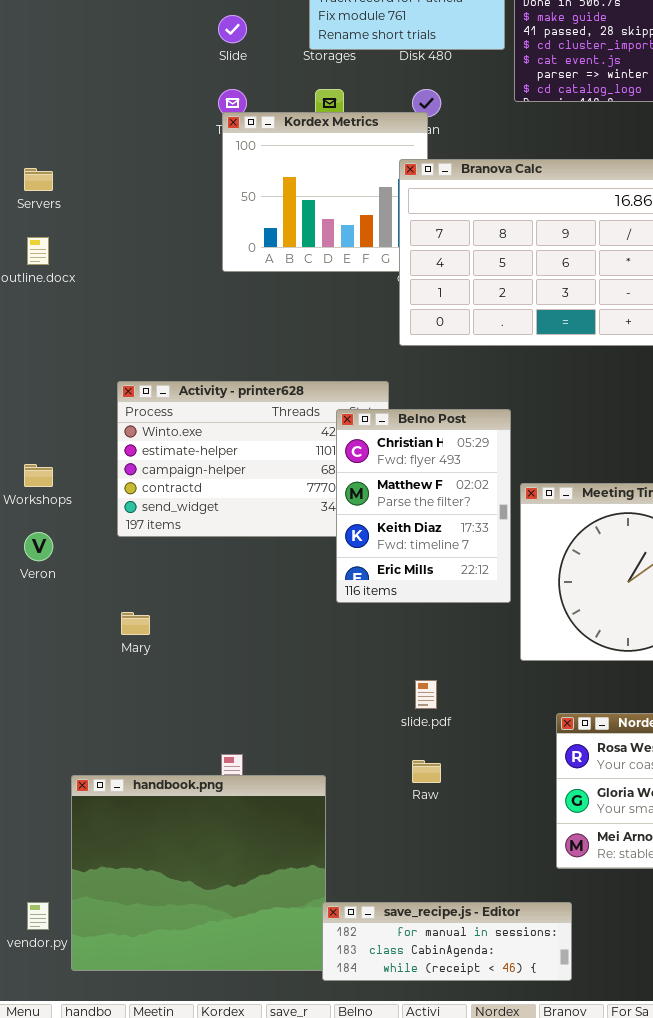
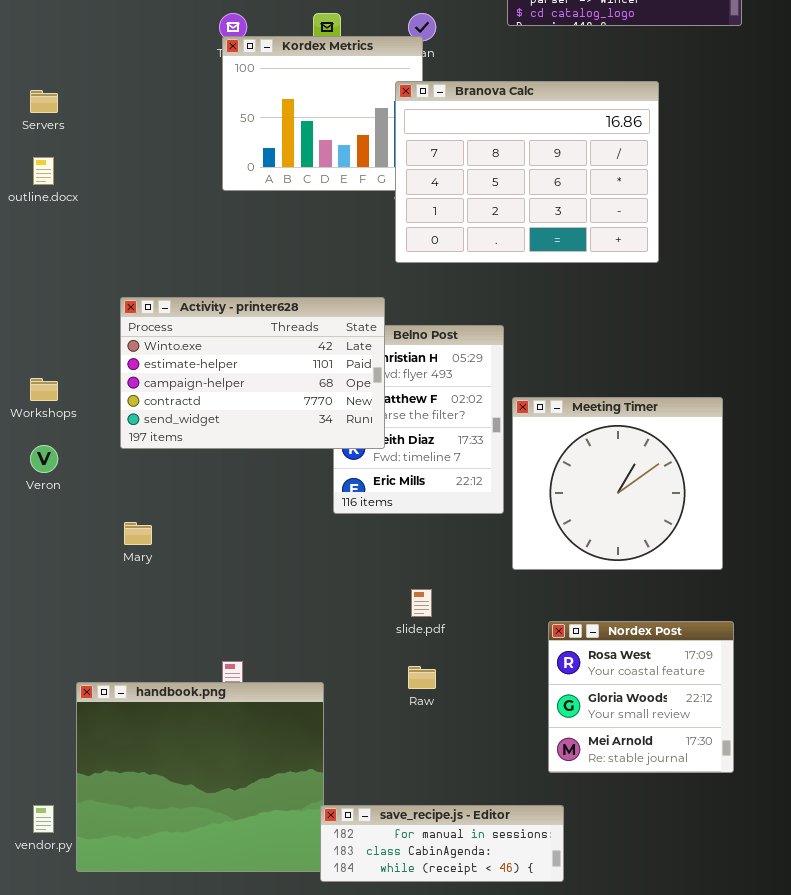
Activity - printer628: [117,381,389,537] -> [120,297,385,449], raised

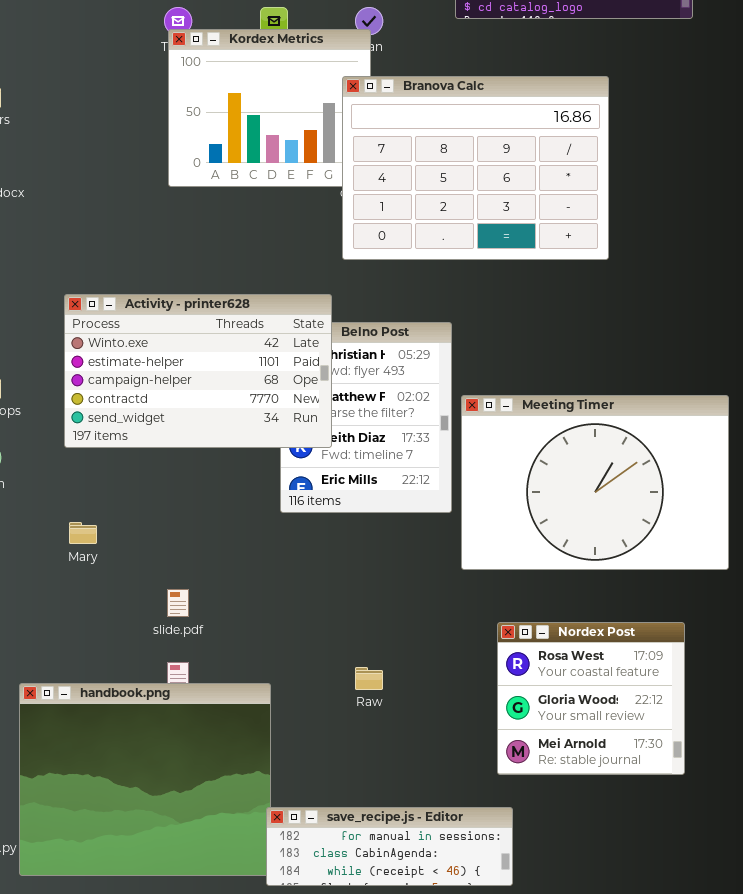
Meeting Timer: [512,397,723,570] -> [461,395,729,570], resized
slide.pdf: [411,589,432,617] -> [167,589,189,617], moved

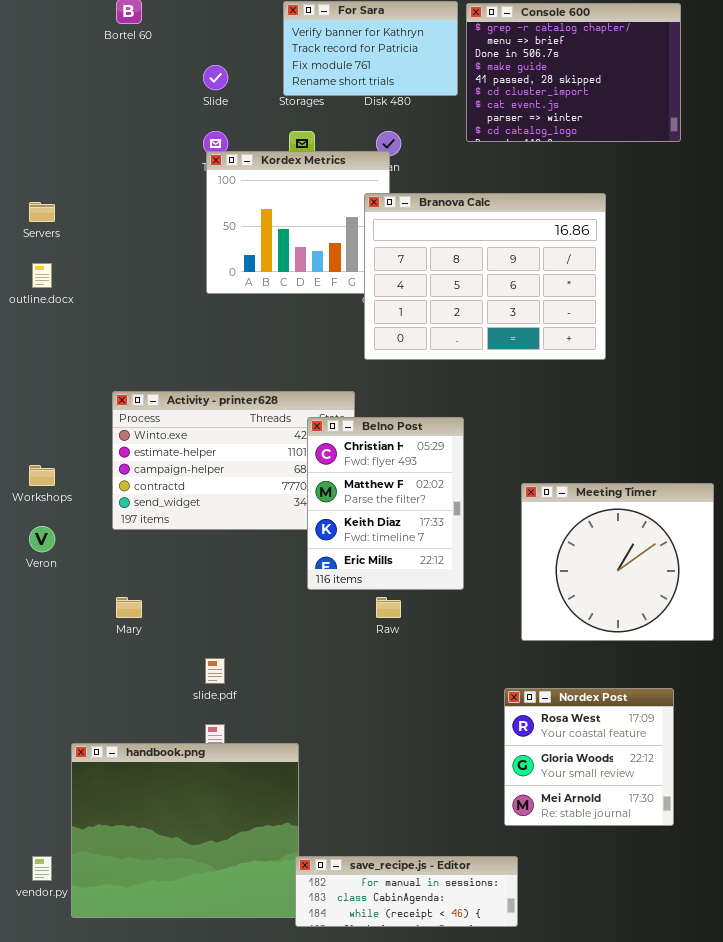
Belno Post: [280,322,452,513] -> [307,417,464,590], raised
Meeting Timer: [461,395,729,570] -> [521,483,714,641], resized
Raw: [355,667,383,690] -> [376,597,401,618], moved

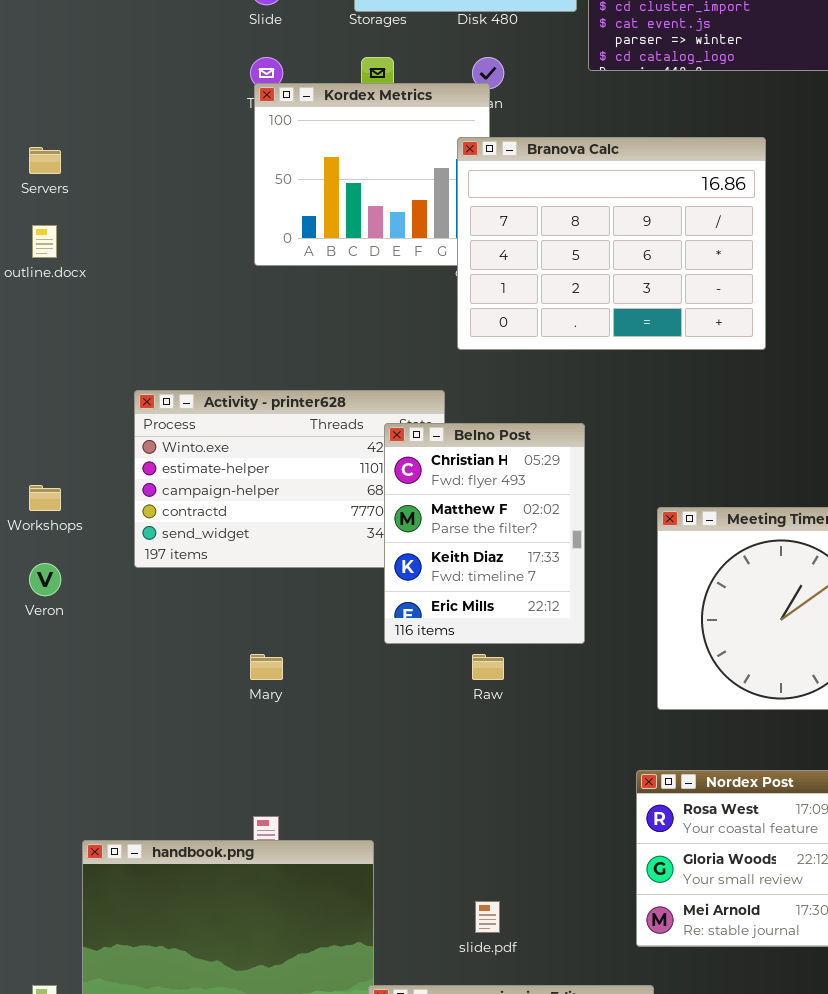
Mary: [116,597,142,618] -> [250,654,283,680], moved
slide.pdf: [205,658,225,684] -> [475,901,500,933], moved

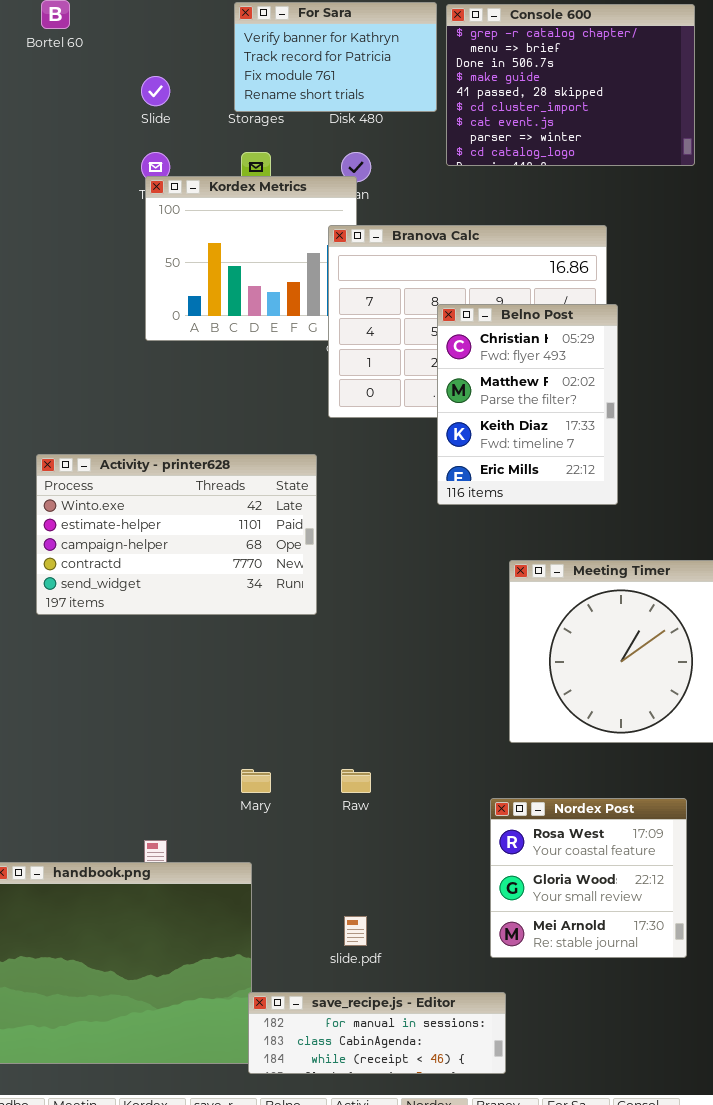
Belno Post: [384,423,585,644] -> [437,304,618,505], moved
Mary: [250,654,283,680] -> [241,769,271,793], moved
Raw: [472,654,504,680] -> [341,769,371,793], moved

